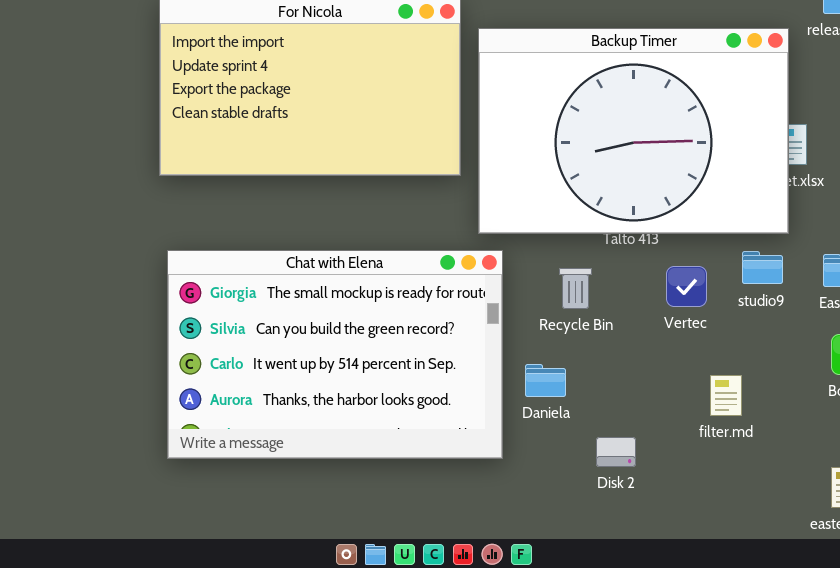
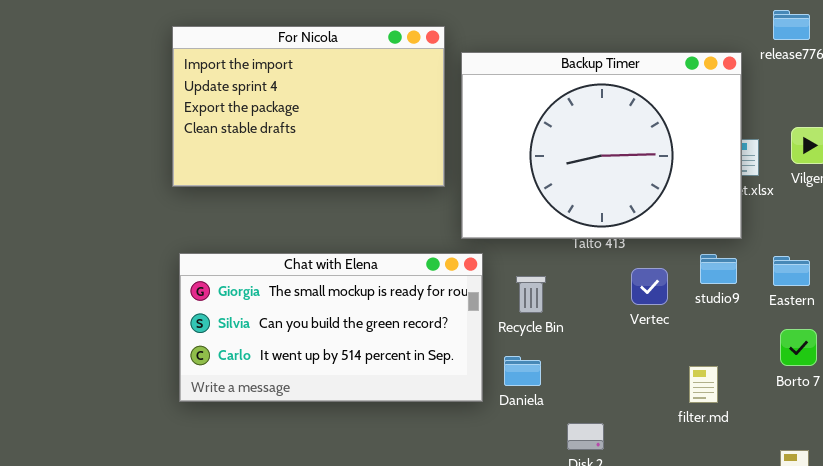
Chat with Elena: [167,250,503,459] -> [179,253,483,402], resized
Recycle Bin: [559,268,592,309] -> [516,276,546,313], moved
filter.md: [710,375,742,416] -> [689,366,718,403], moved

